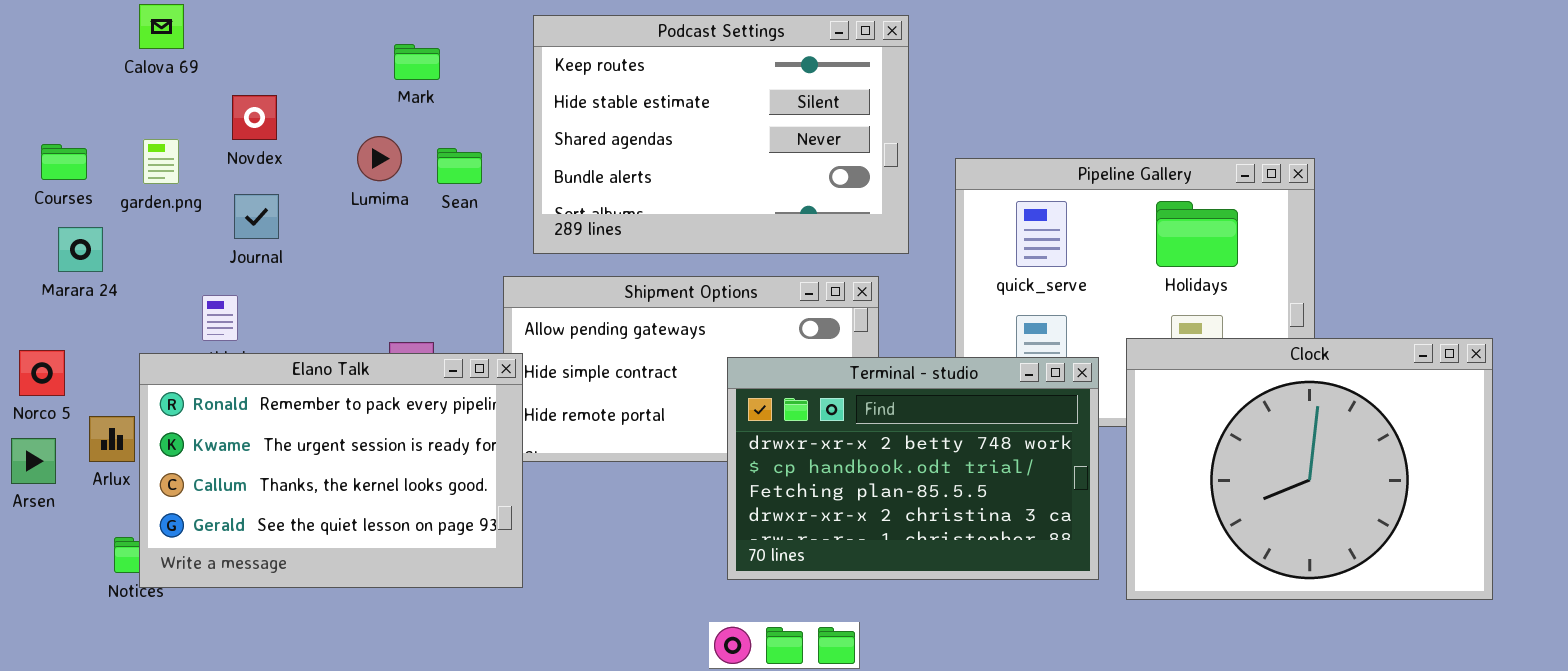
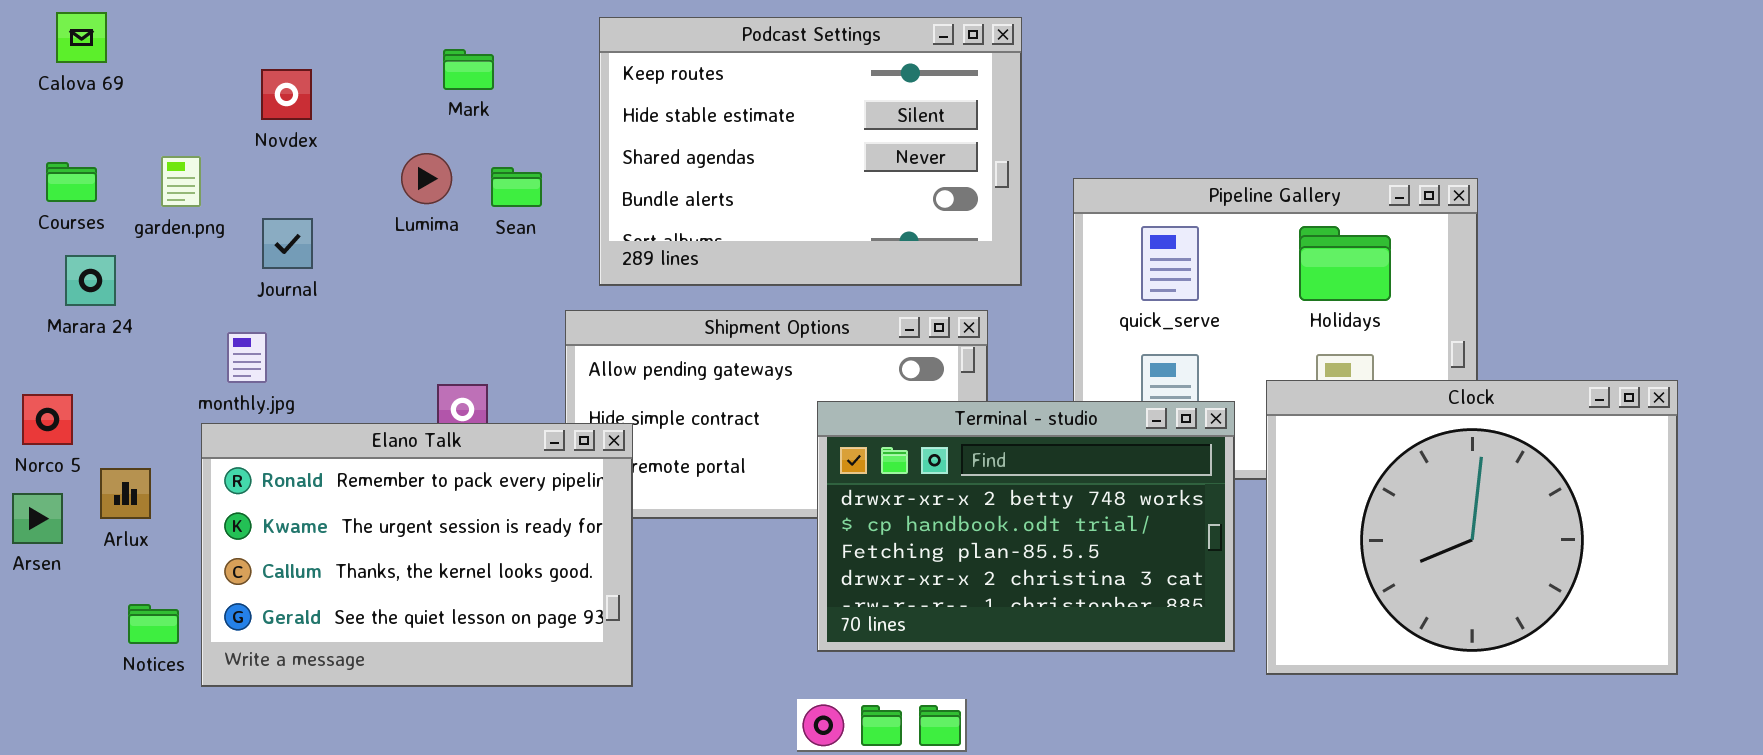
Calova 69: [139,4,184,49] -> [56,12,107,63], moved
Novdex: [232,95,277,140] -> [261,69,312,120], moved
Elano Talk: [139,353,523,588] -> [201,423,633,687], moved

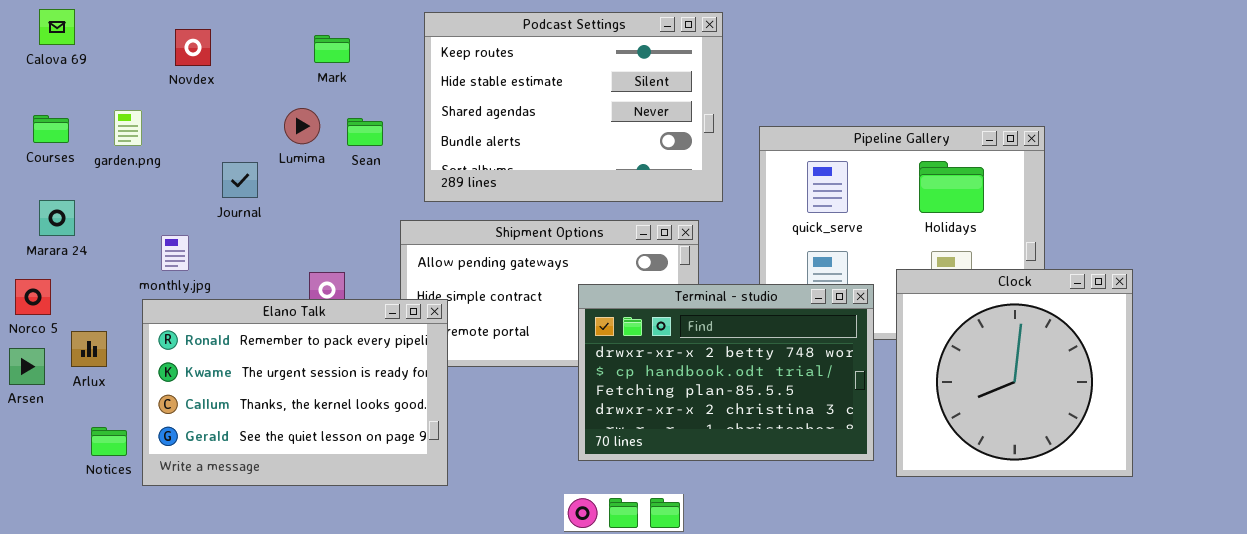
Novdex: [261,69,312,120] -> [175,29,211,66], moved
Journal: [262,218,313,269] -> [222,162,258,198], moved
Marara 24: [65,255,116,306] -> [39,200,75,236], moved
Clock: [1266,380,1678,675] -> [896,269,1133,477], resized

